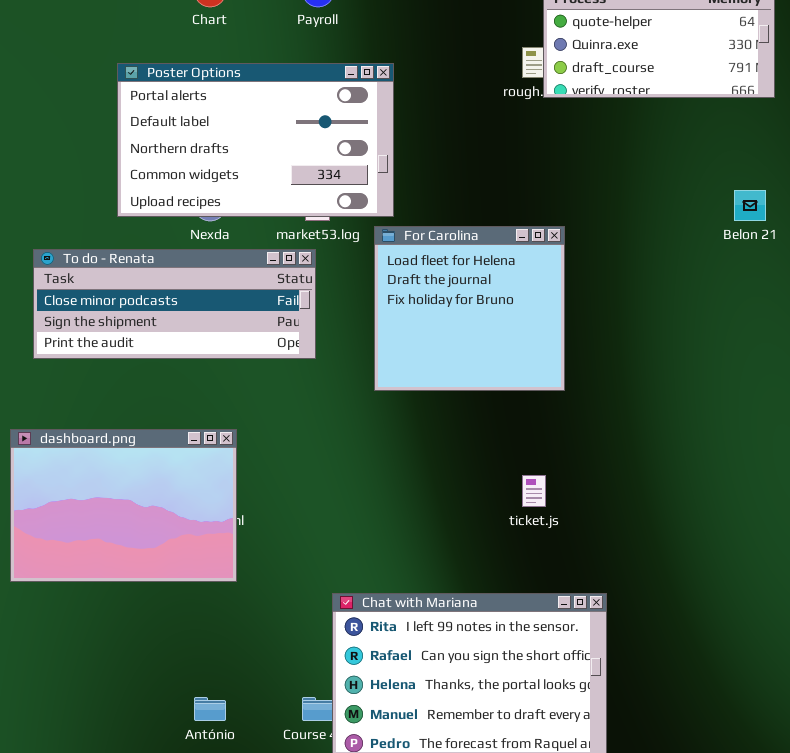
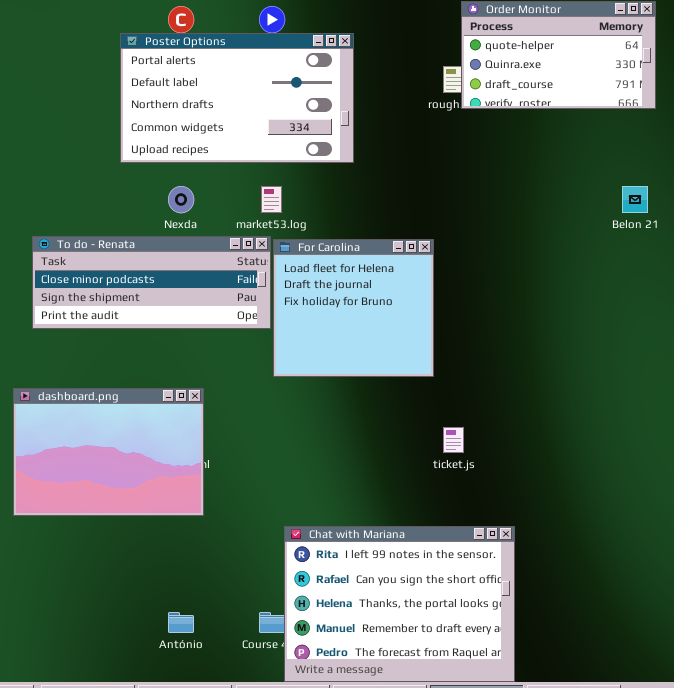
Poster Options: [117,63,394,217] -> [120,33,354,163], moved
For Carolina: [374,226,565,391] -> [273,239,434,377], moved

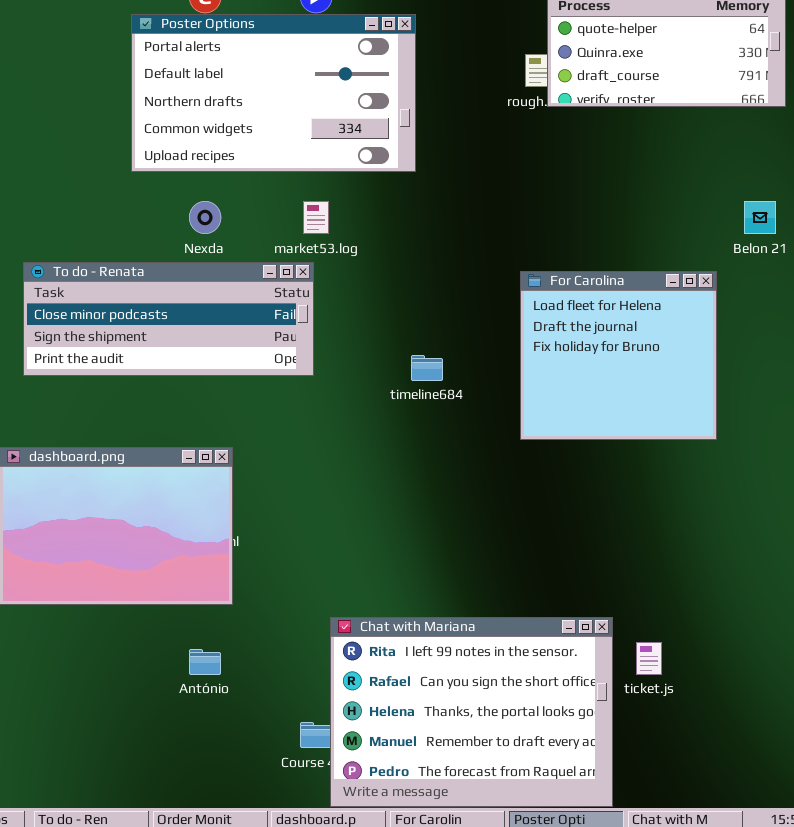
For Carolina: [273,239,434,377] -> [520,271,717,440], moved
ticket.js: [443,427,464,453] -> [636,642,662,675], moved
António: [168,612,194,633] -> [189,649,221,675], moved

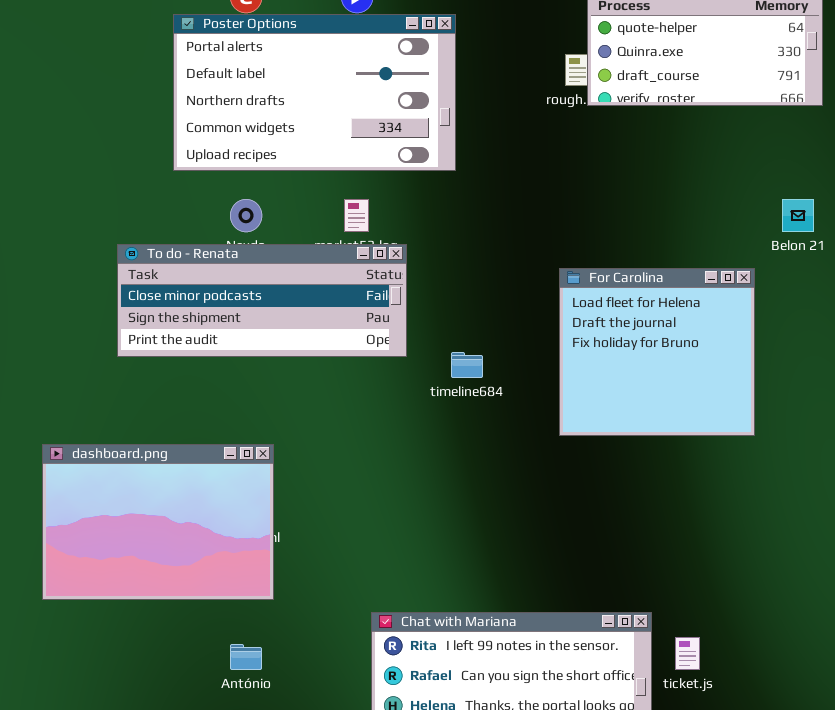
To do - Renata: [23,262,314,376] -> [117,244,407,357], moved

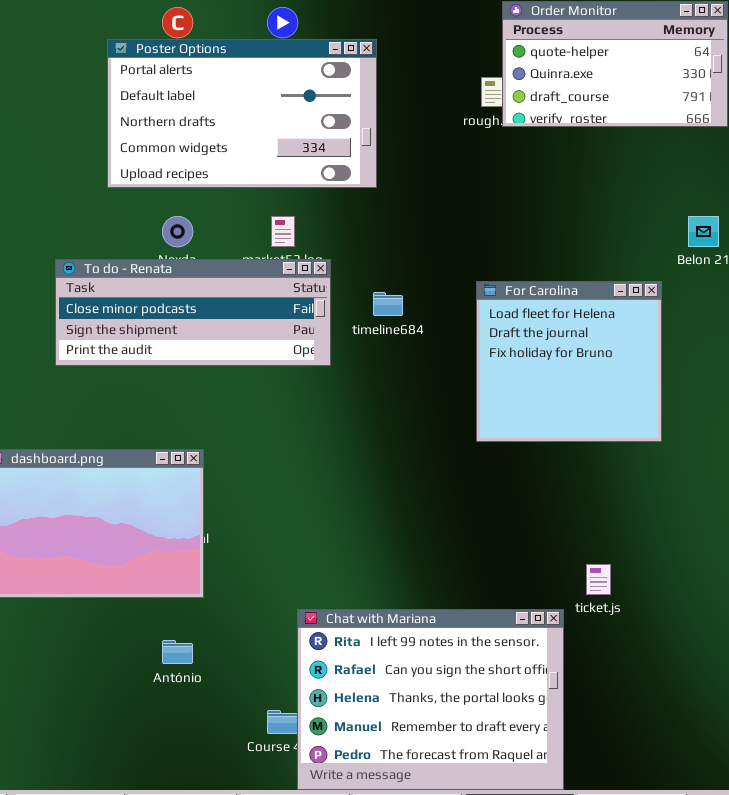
timeline684: [451,352,483,378] -> [373,292,403,316], moved
ticket.js: [675,637,700,670] -> [586,564,611,595], moved

